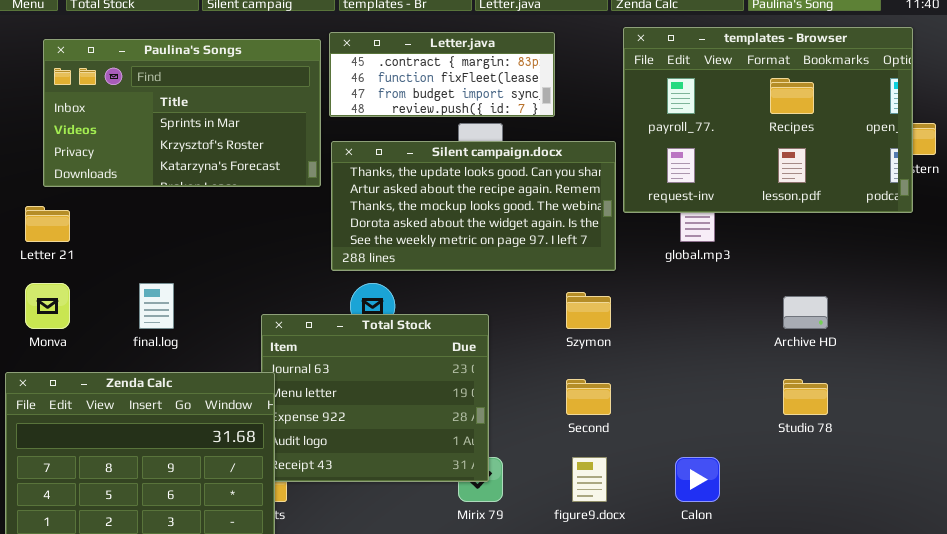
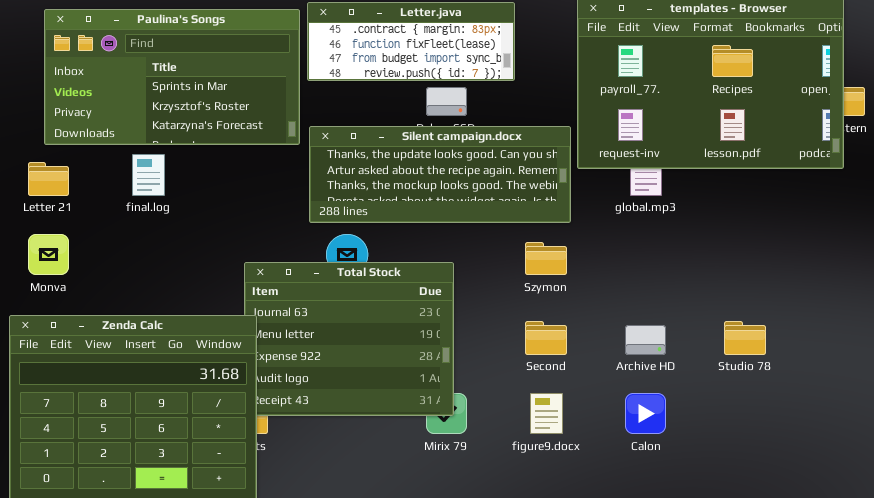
Silent campaign.docx: [331,141,616,271] -> [309,126,571,223], resized
final.log: [139,283,174,329] -> [132,154,165,196], moved
Archive HD: [783,296,828,329] -> [625,325,666,355], moved

